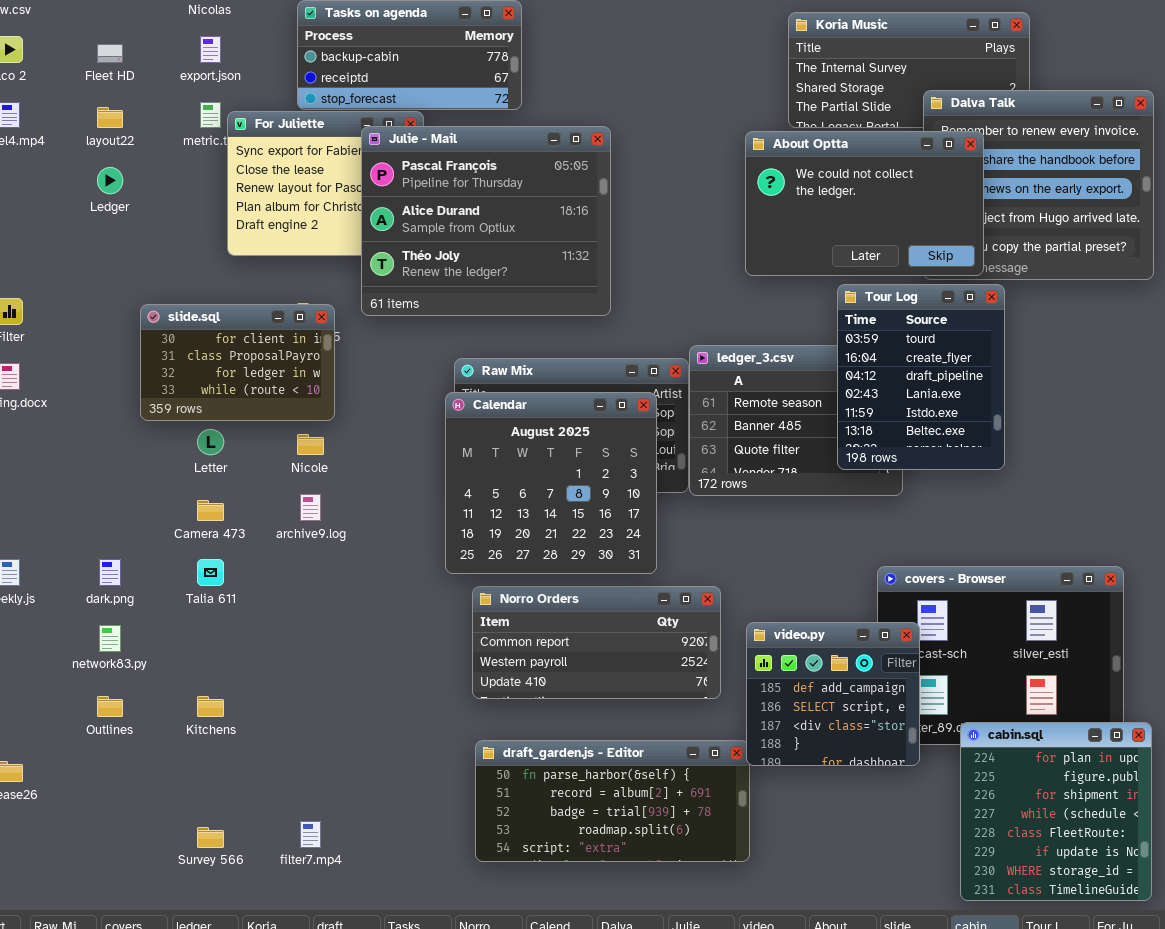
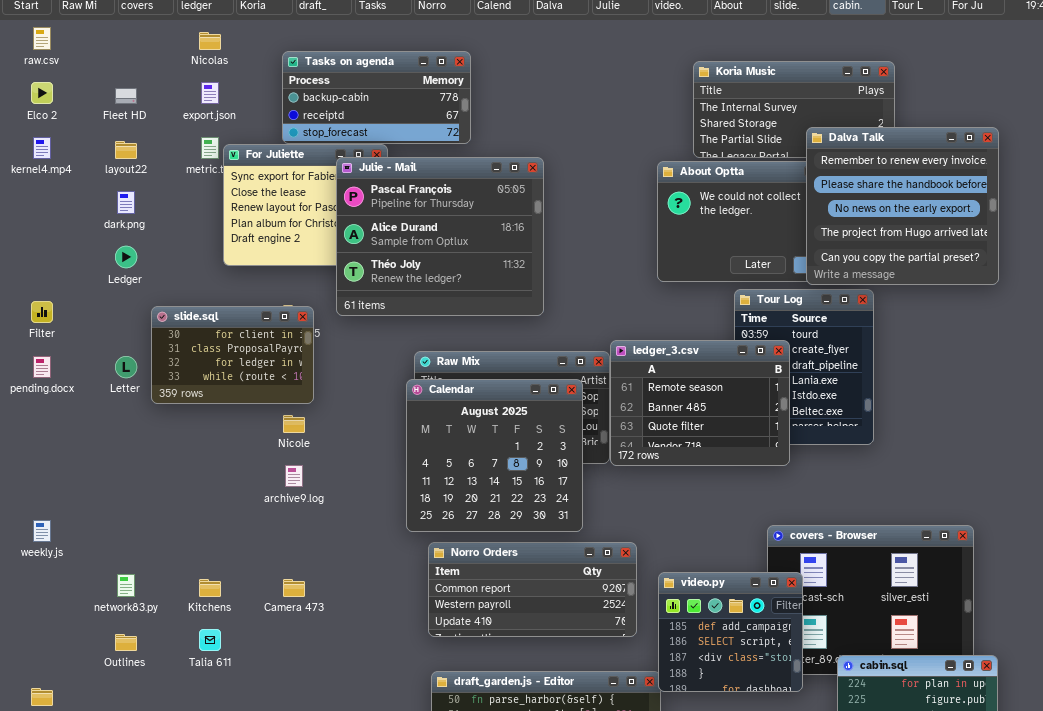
Dalva Talk: [923,90,1154,280] -> [806,127,999,285], raised
Ledger: [97,167,123,194] -> [115,246,137,268], moved
ledger_3.csv: [689,345,903,496] -> [610,340,790,466], raised
Letter: [197,429,224,455] -> [115,356,137,378], moved
Camera 473: [197,500,224,521] -> [283,579,305,597], moved
dark.png: [99,559,121,586] -> [117,191,135,214], moved
Talia 611: [197,559,224,586] -> [199,629,221,651], moved
Kitchens: [197,696,224,717] -> [199,579,221,597], moved

